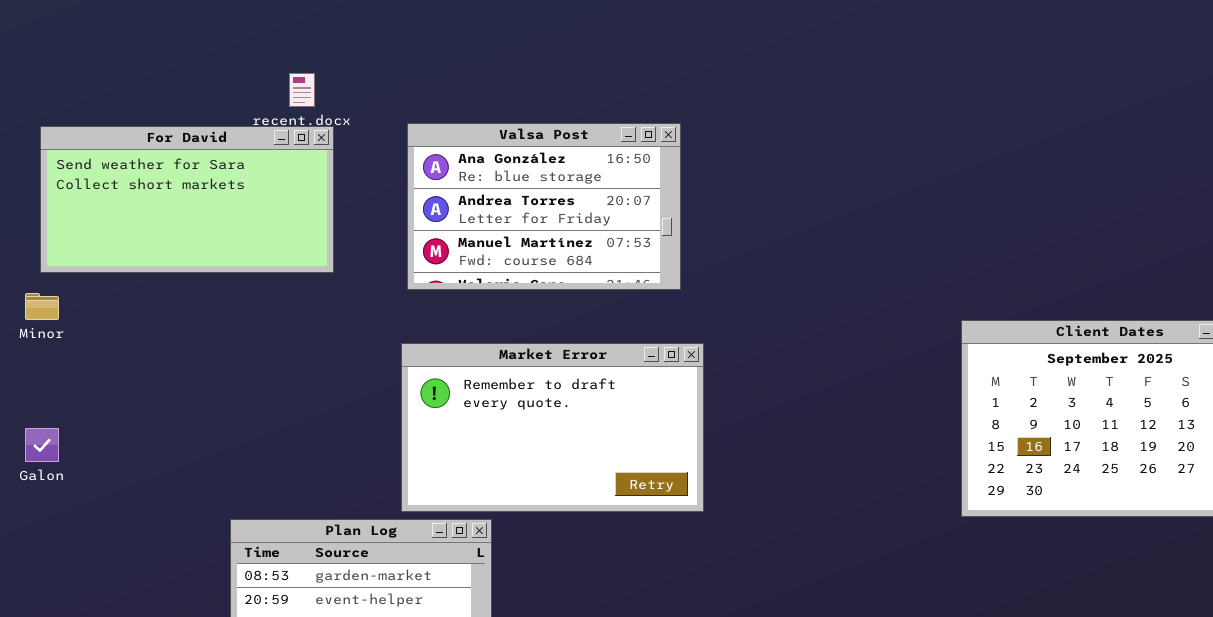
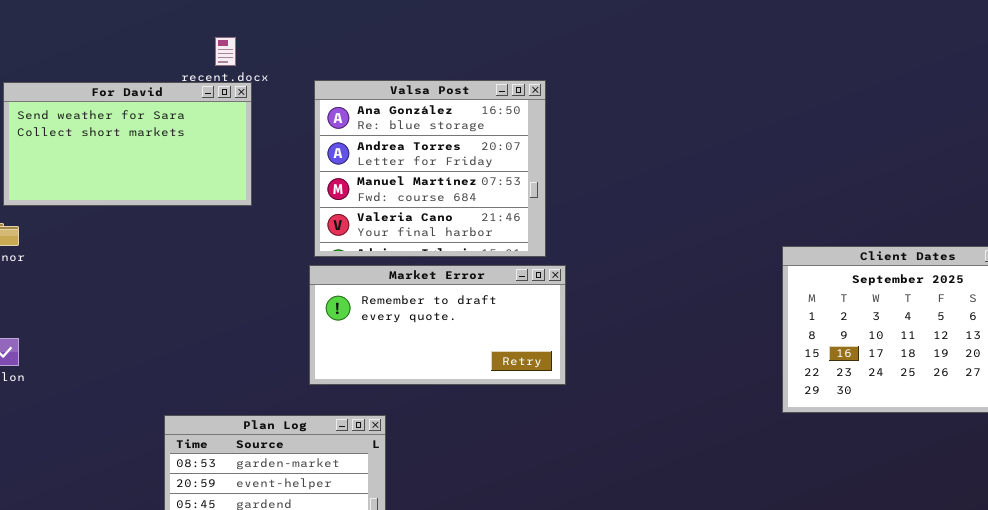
Valsa Post: [407,123,681,290] -> [314,80,546,257], resized
Market Error: [401,343,704,512] -> [309,265,566,385], resized

